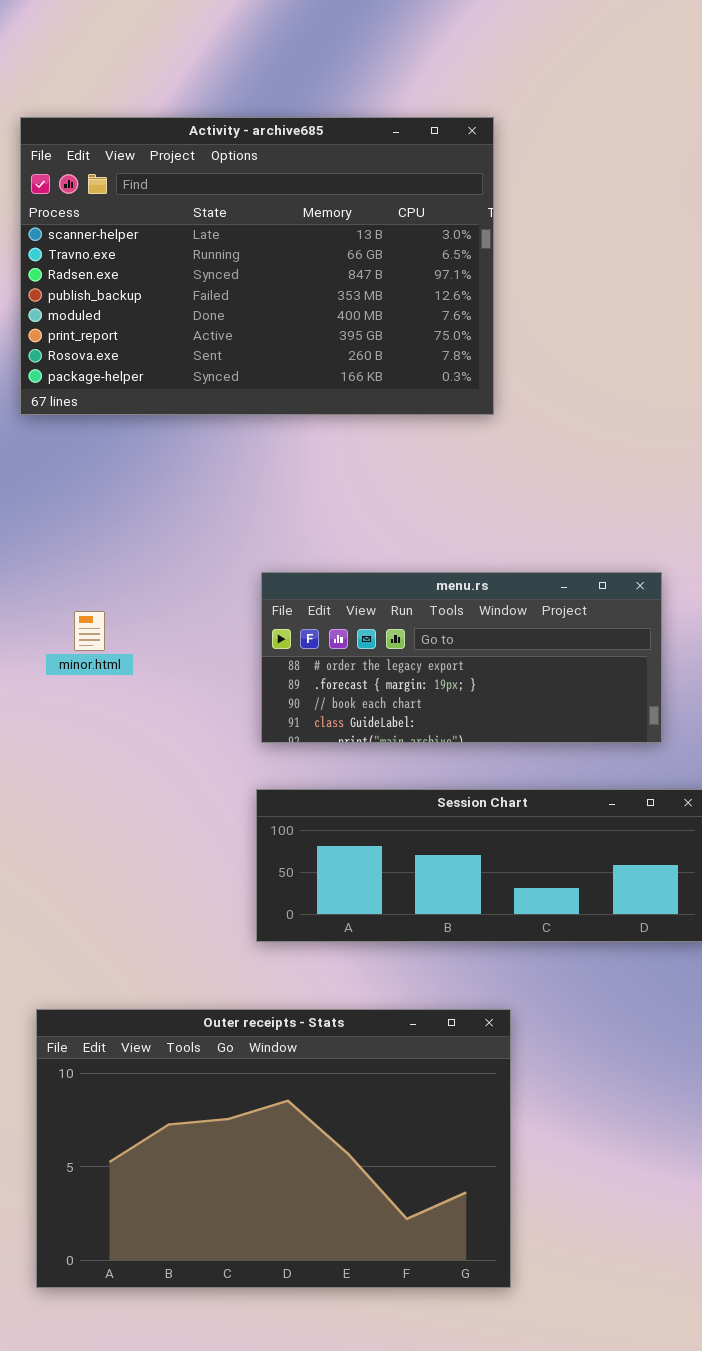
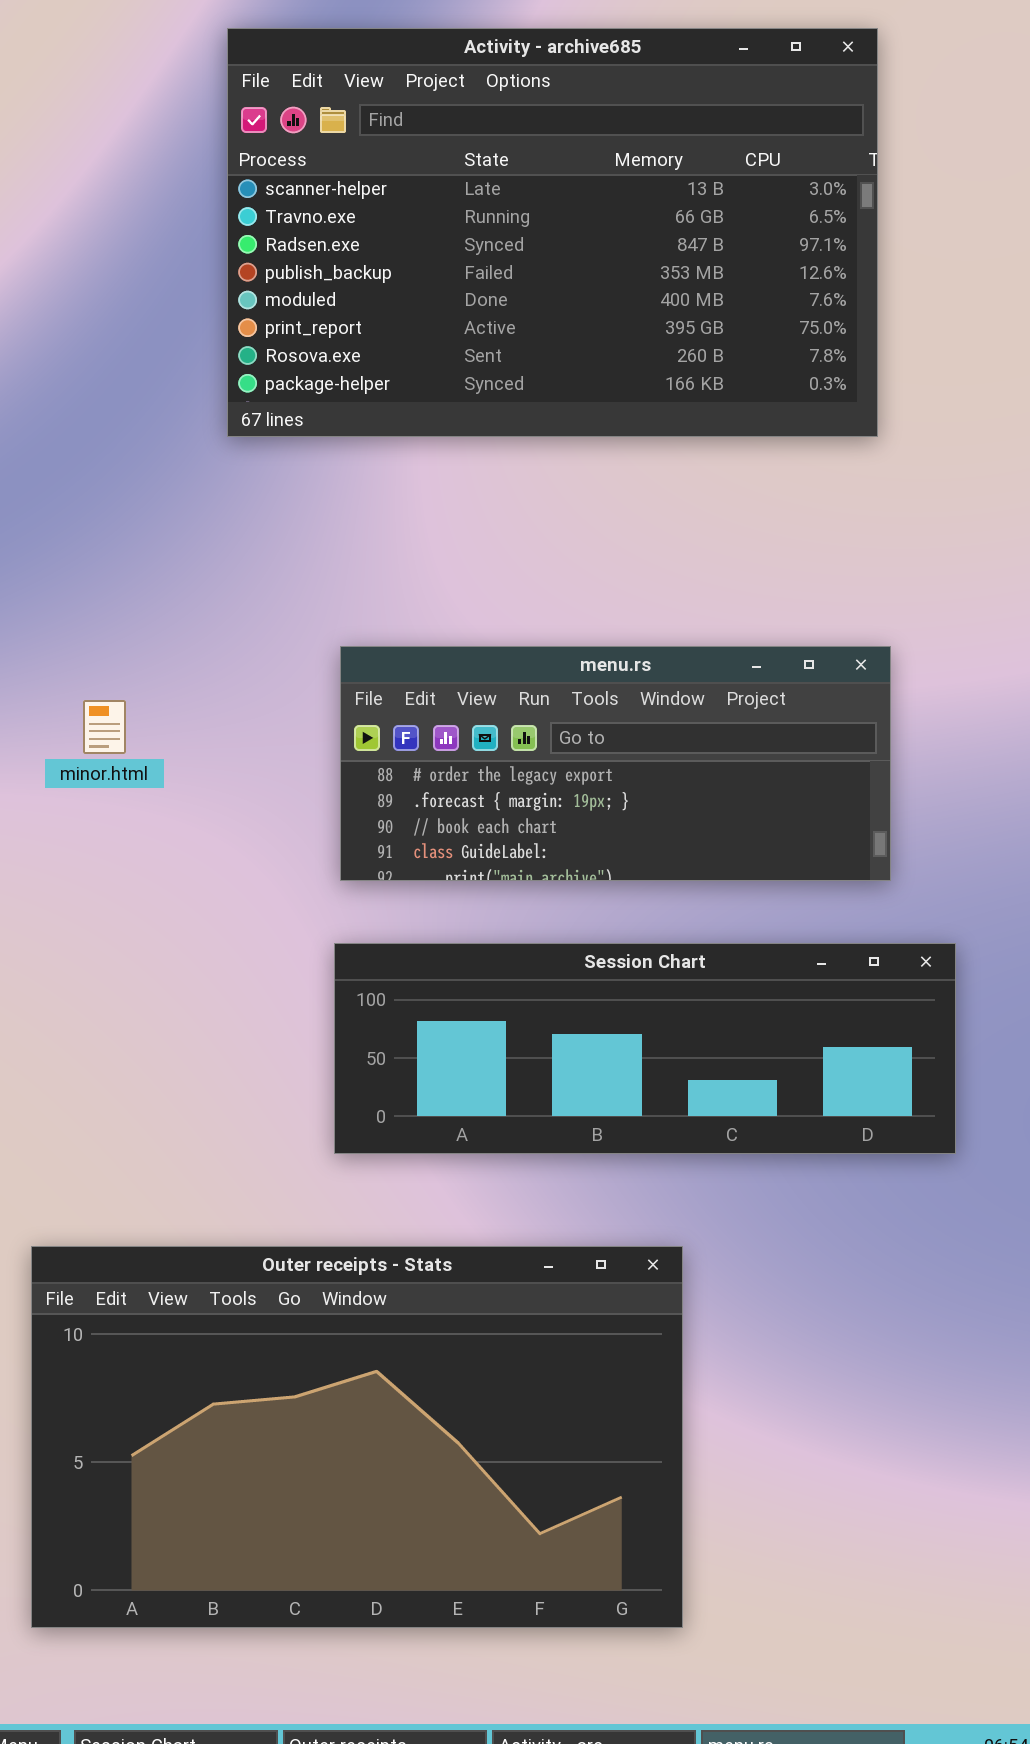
Activity - archive685: [20,117,494,415] -> [227,28,878,437], moved

